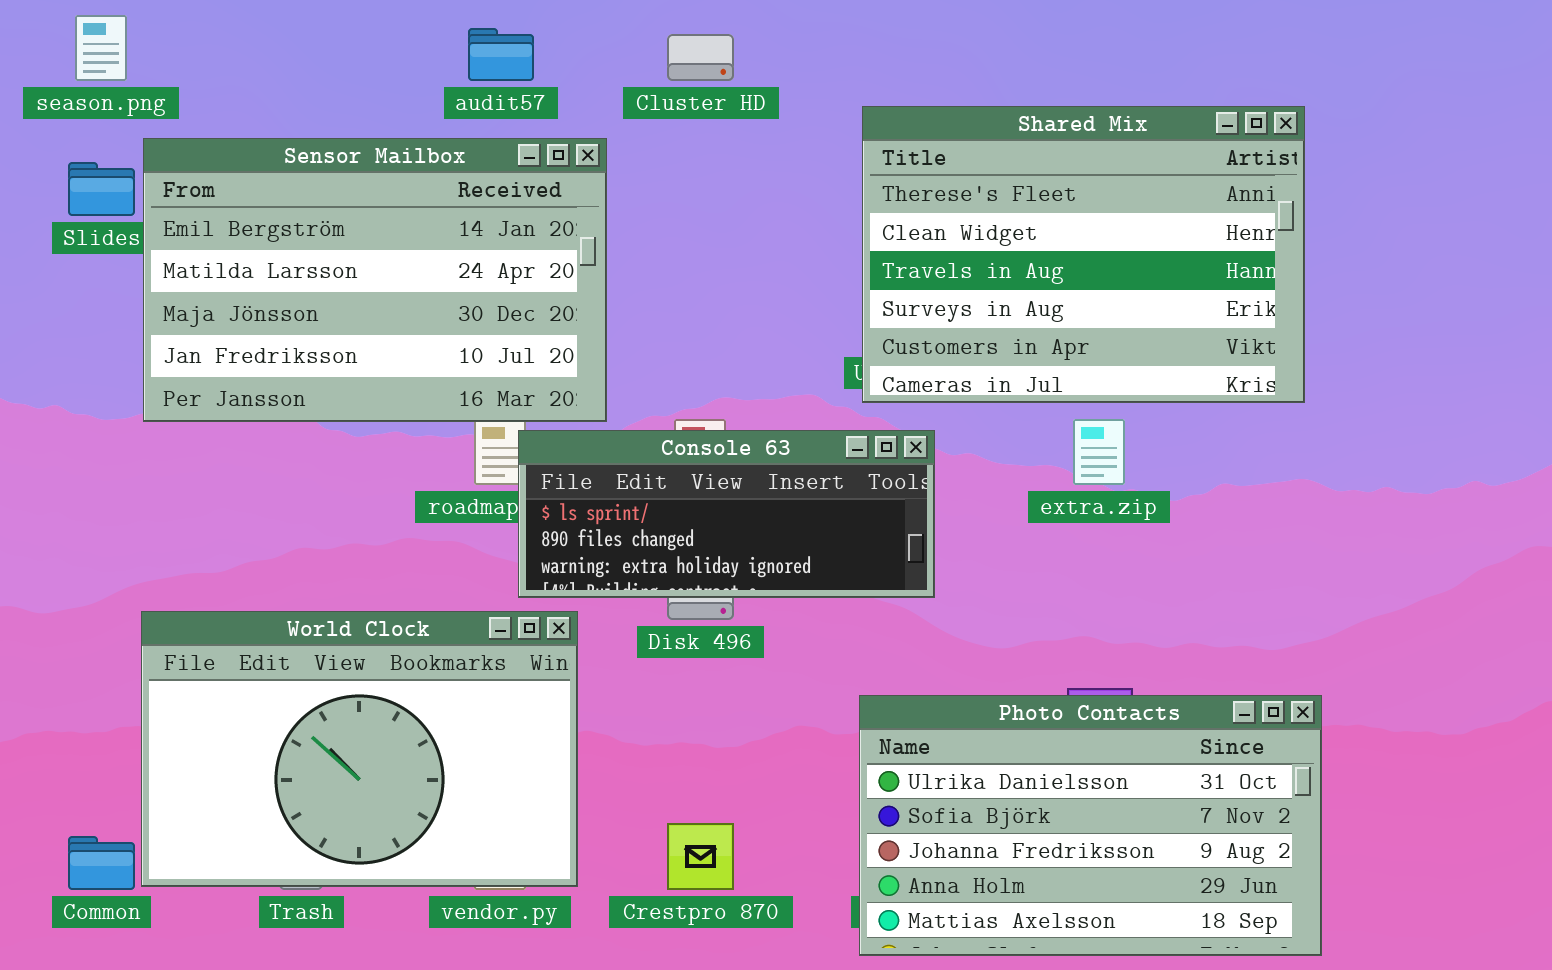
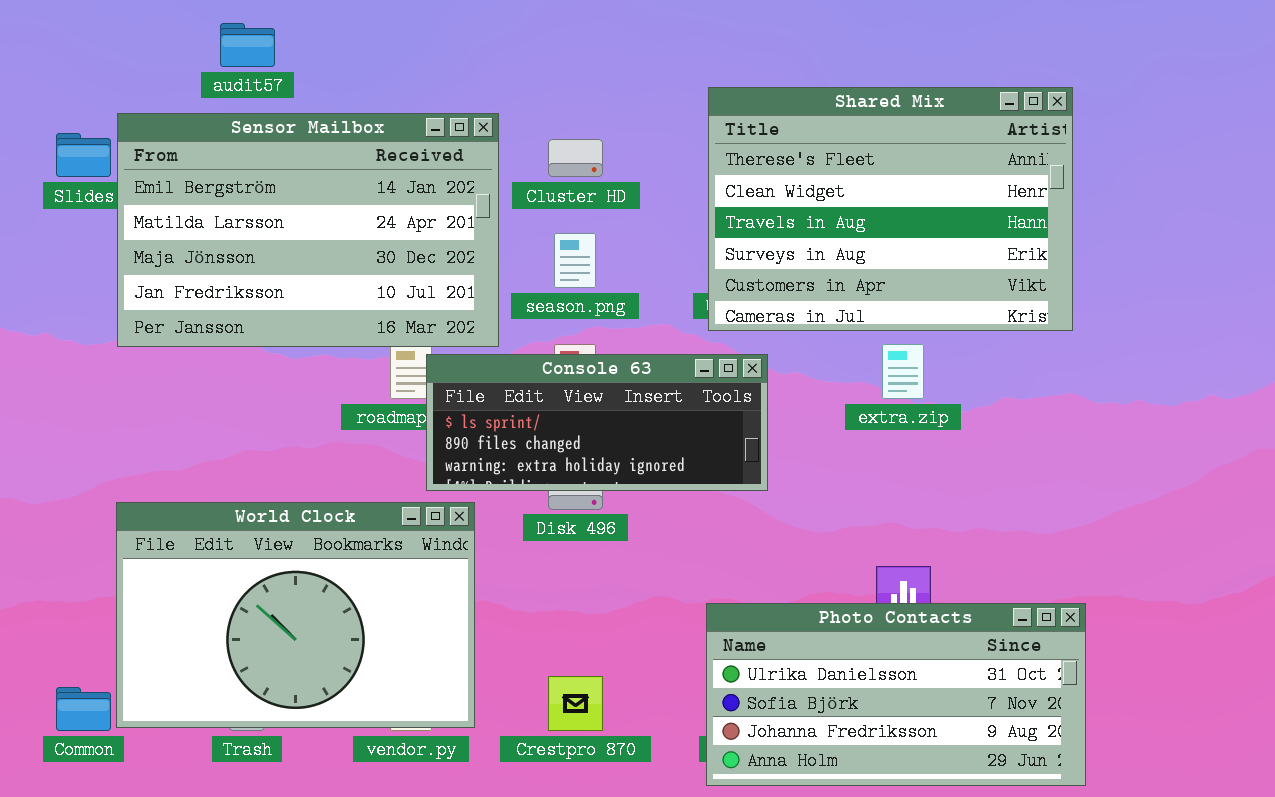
season.png: [75,15,127,81] -> [554,233,596,288], moved
audit57: [468,28,534,81] -> [220,23,275,67], moved
Cluster HD: [667,34,734,81] -> [548,139,603,177], moved
Photo Contacts: [859,695,1322,956] -> [706,603,1086,786], resized

